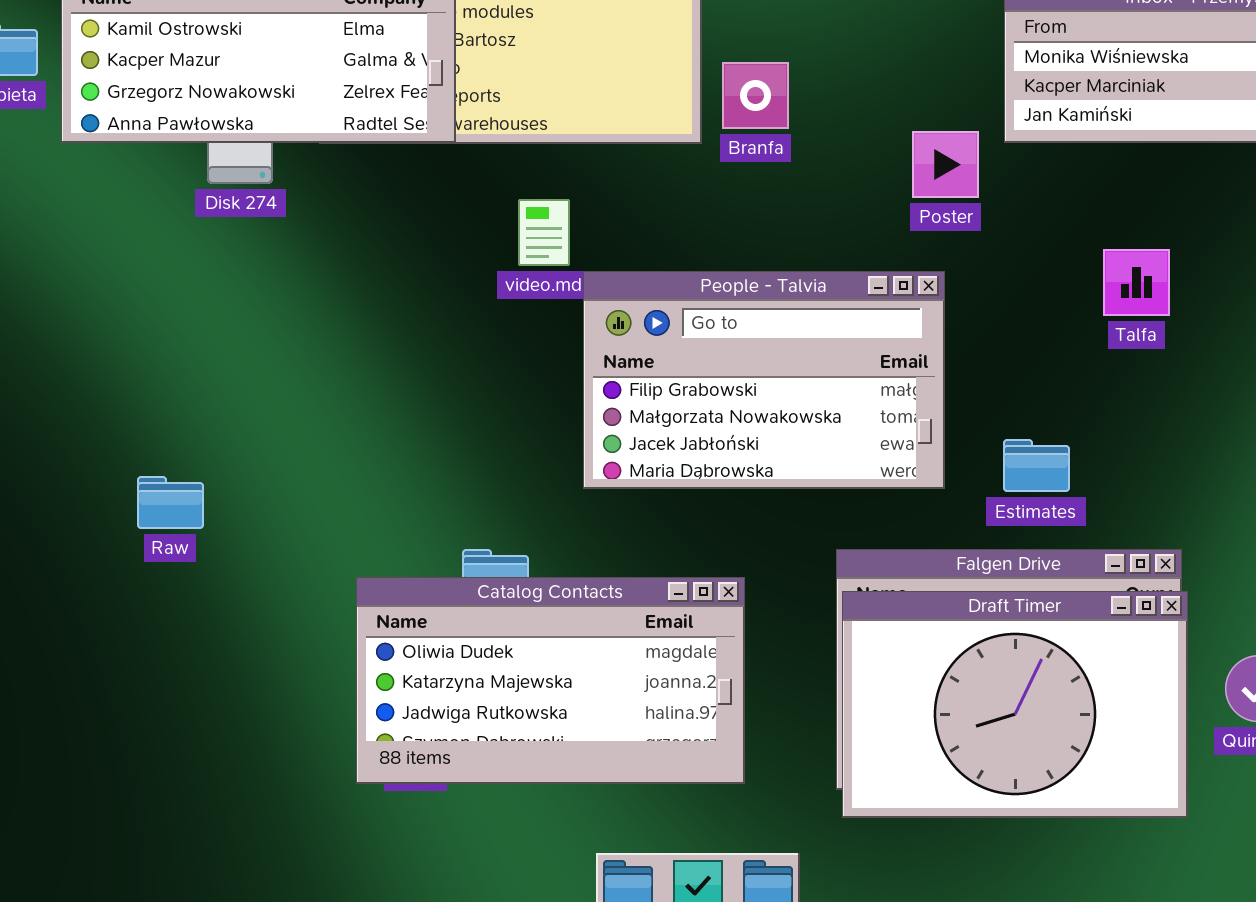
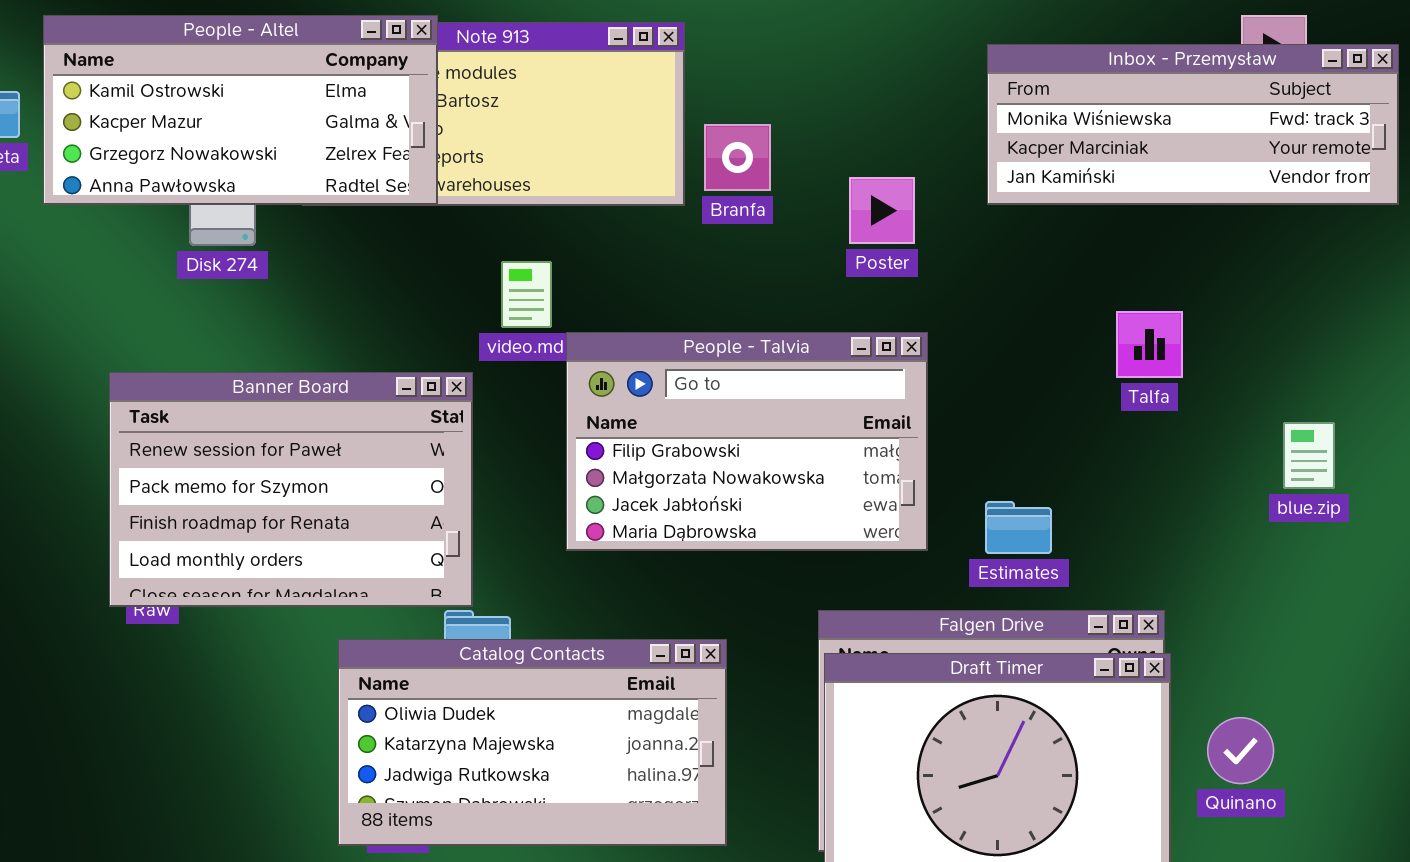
Poster: [912,131,979,198] -> [849,177,915,244], moved
Talfa: [1103,249,1170,316] -> [1116,311,1183,378], moved
Banner Board: none -> [109,372,473,607], opened

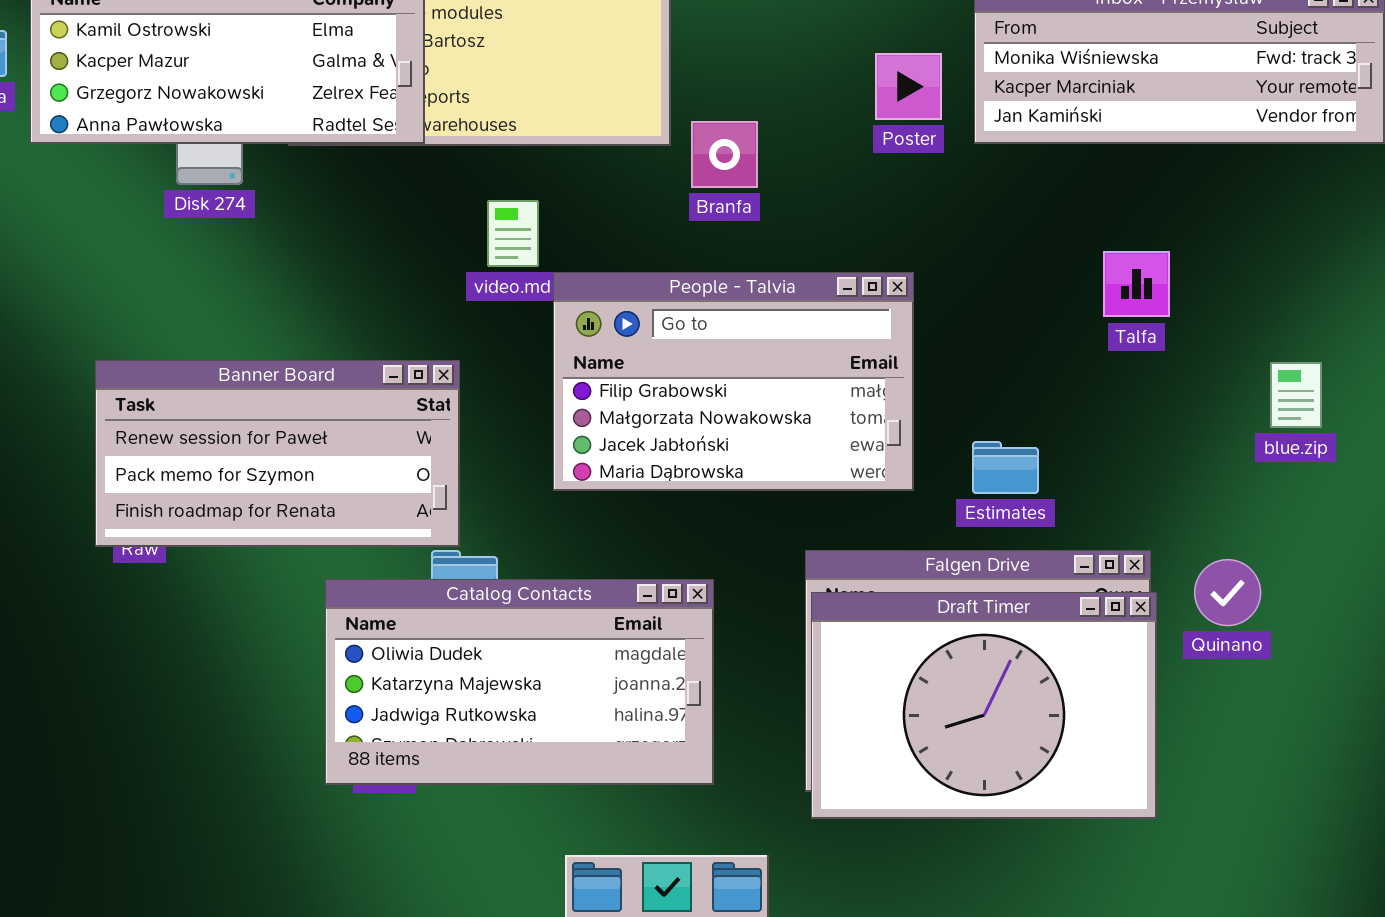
Branfa: [704,124,771,191] -> [691,121,758,188], moved
Poster: [849,177,915,244] -> [875,53,942,120], moved
Banner Board: [109,372,473,607] -> [95,360,460,547], resized
Quinano: [1207,717,1274,784] -> [1194,559,1261,626], moved

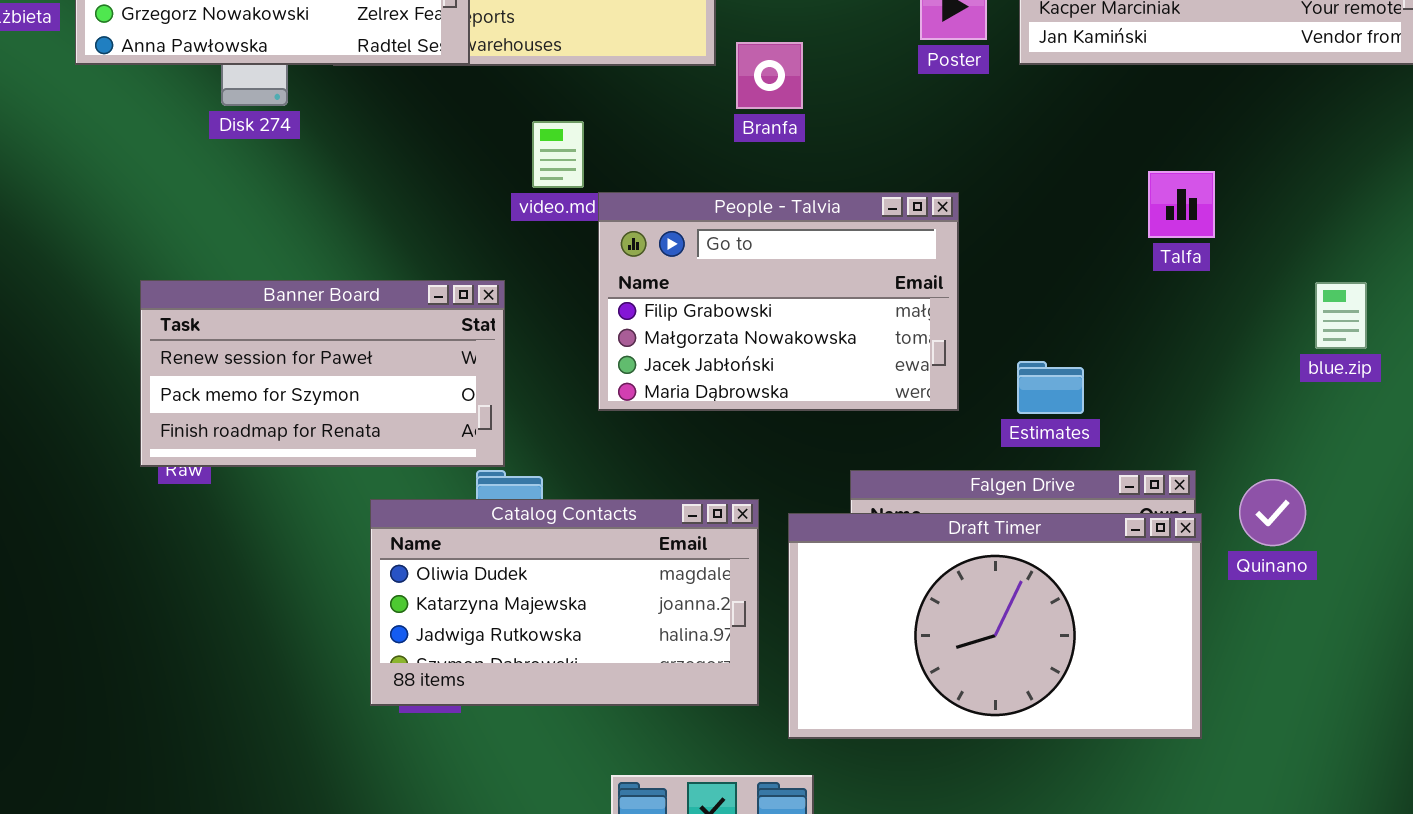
Draft Timer: [811,592,1157,819] -> [788,513,1202,739], resized

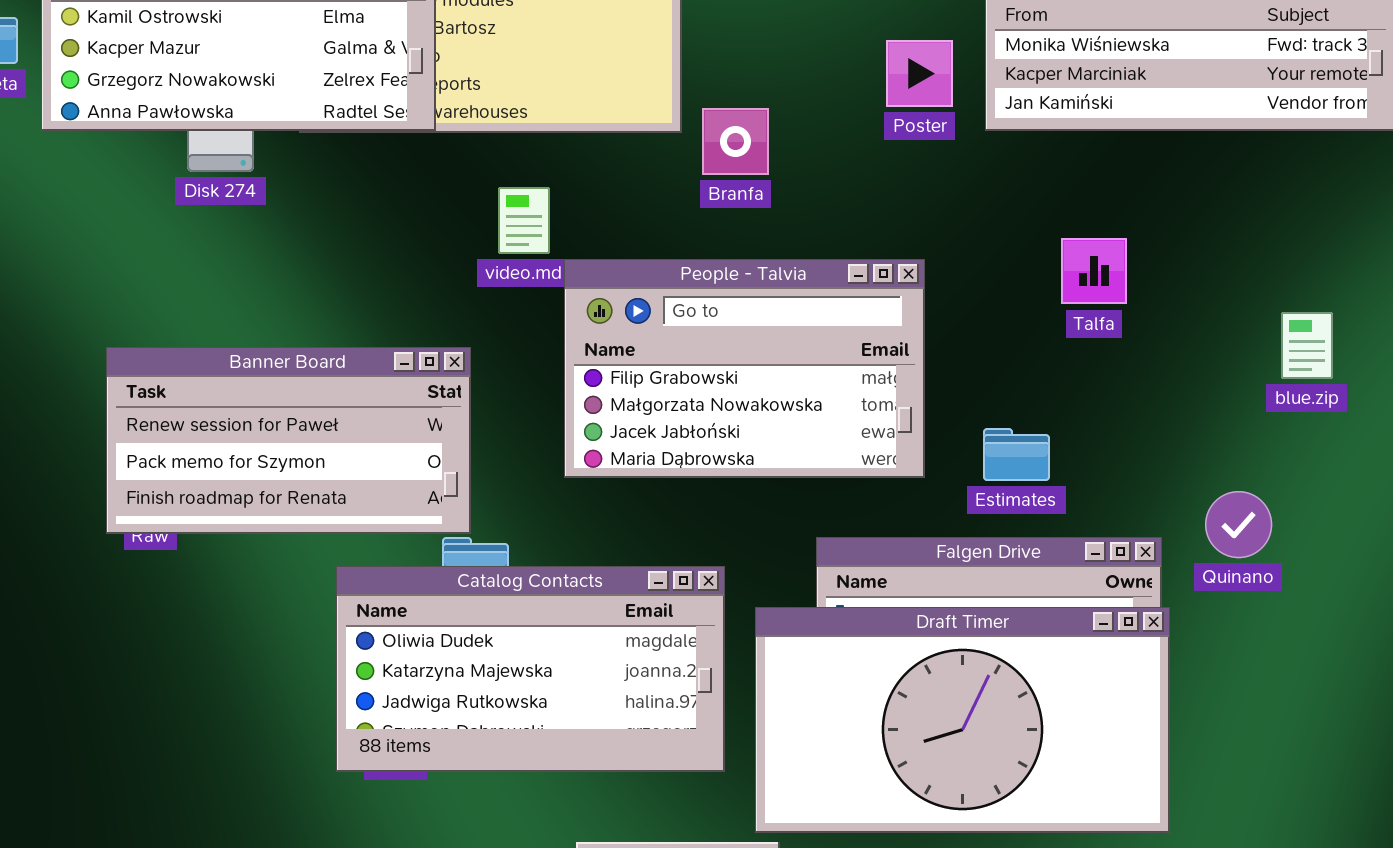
Talfa: [1148,171,1215,238] -> [1061,238,1127,304], moved
blue.zip: [1315,282,1367,349] -> [1281,312,1333,379], moved
Quinano: [1239,479,1306,546] -> [1205,491,1272,558], moved
Draft Timer: [788,513,1202,739] -> [755,607,1170,833], moved

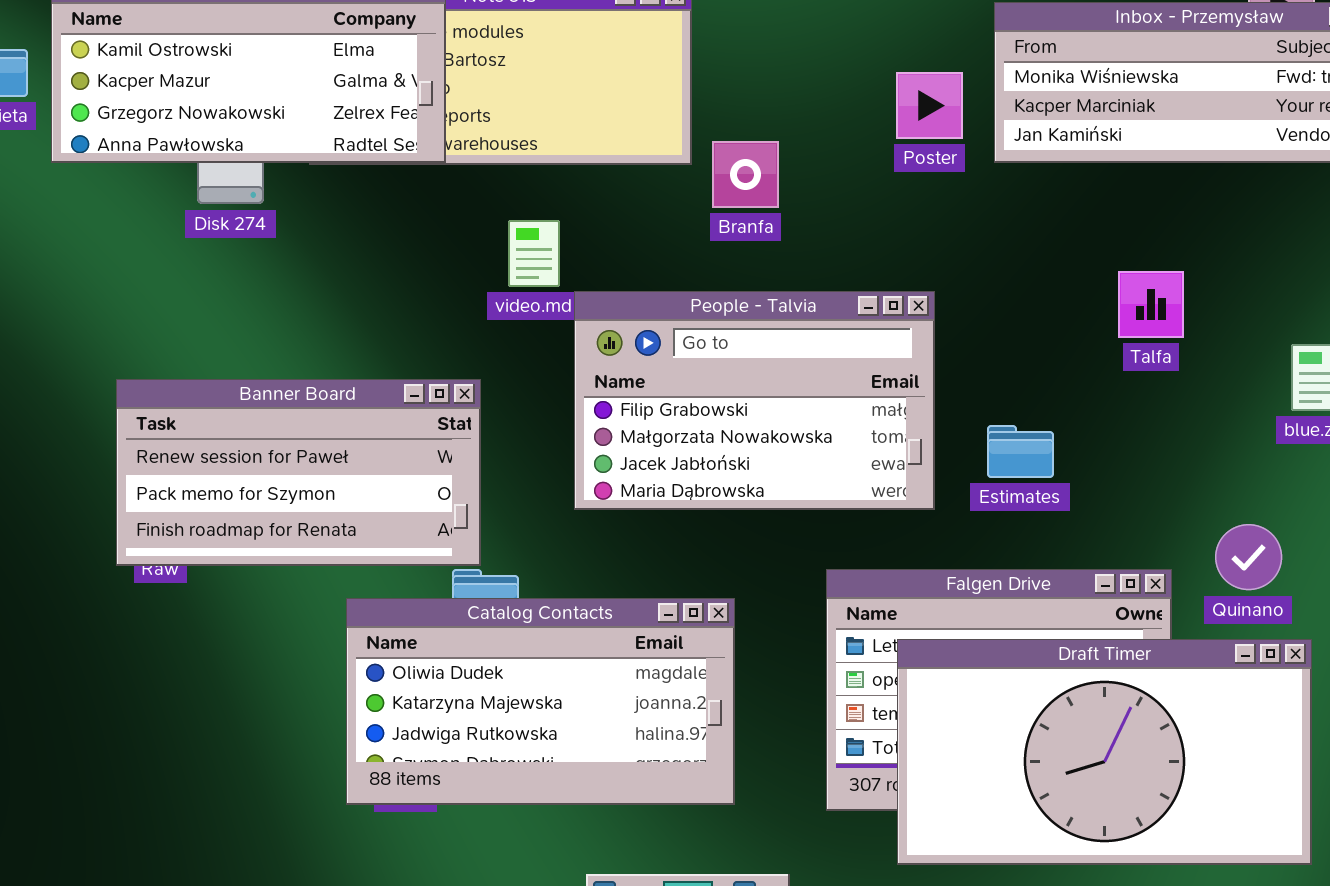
Talfa: [1061,238,1127,304] -> [1118,271,1184,338], moved
Estimates: [983,428,1050,481] -> [987,425,1054,478], moved
Draft Timer: [755,607,1170,833] -> [897,639,1312,865], moved

